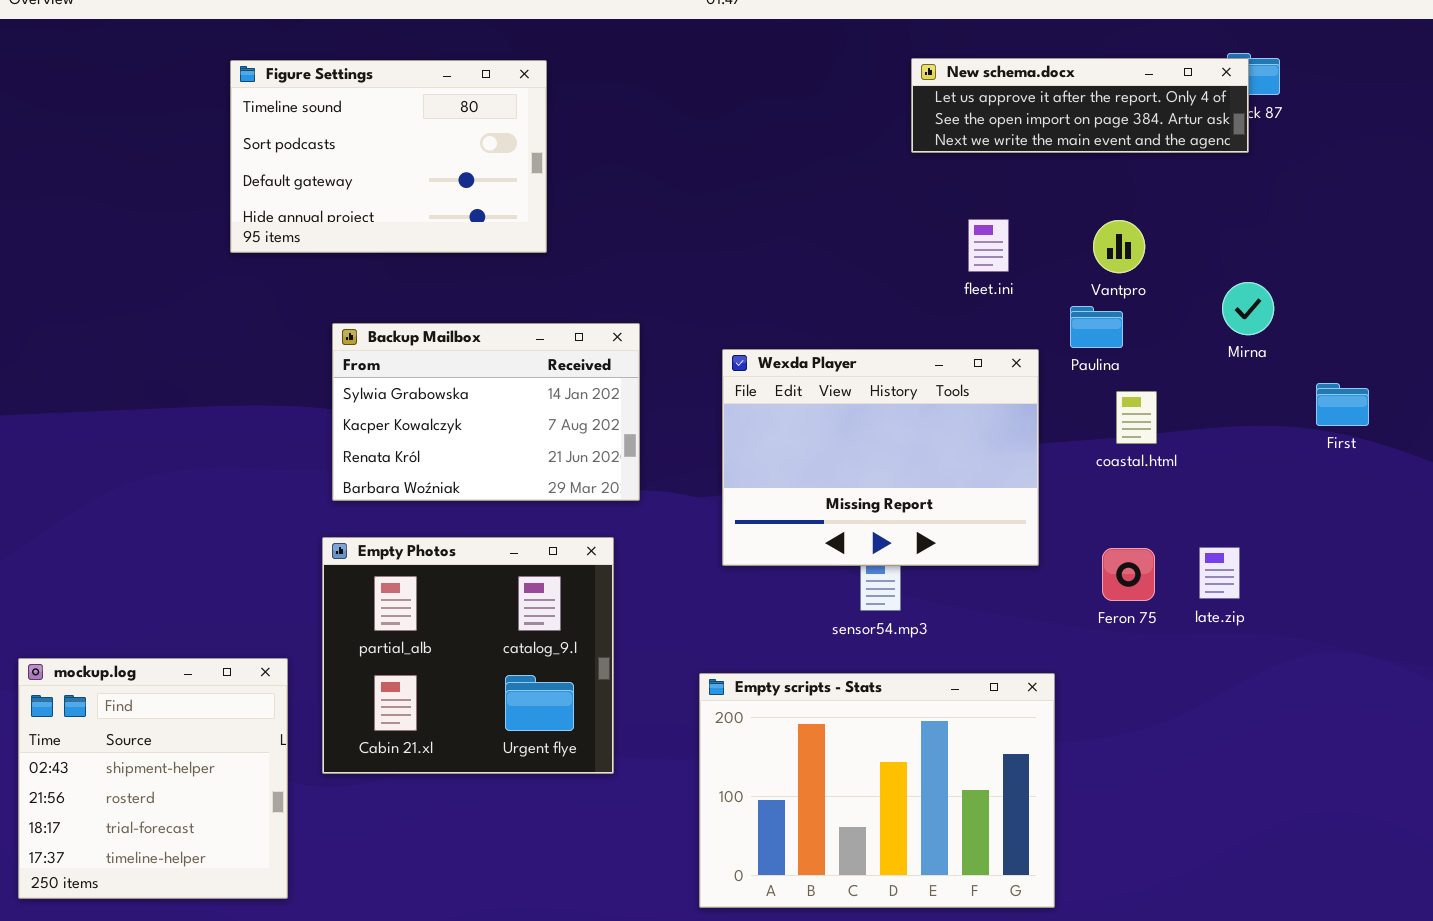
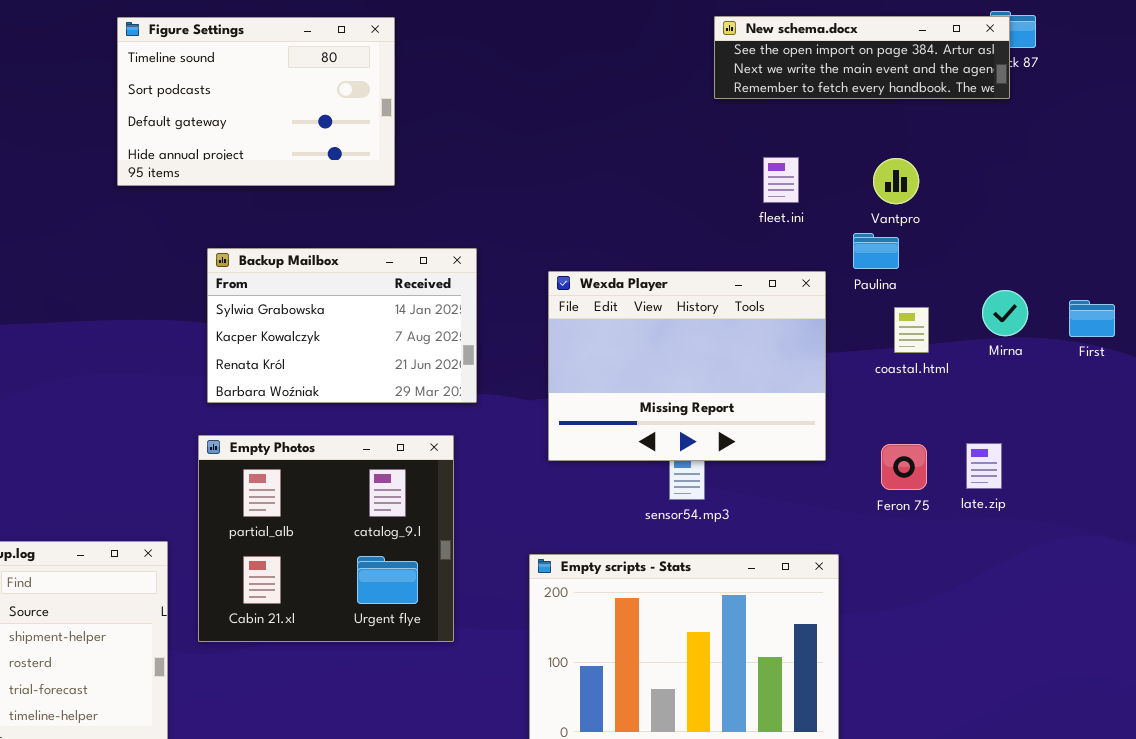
New schema.docx: [911,58,1249,153] -> [714,16,1010,99], scrolled down 1 row
Mirna: [1222,282,1274,335] -> [982,290,1028,336], moved

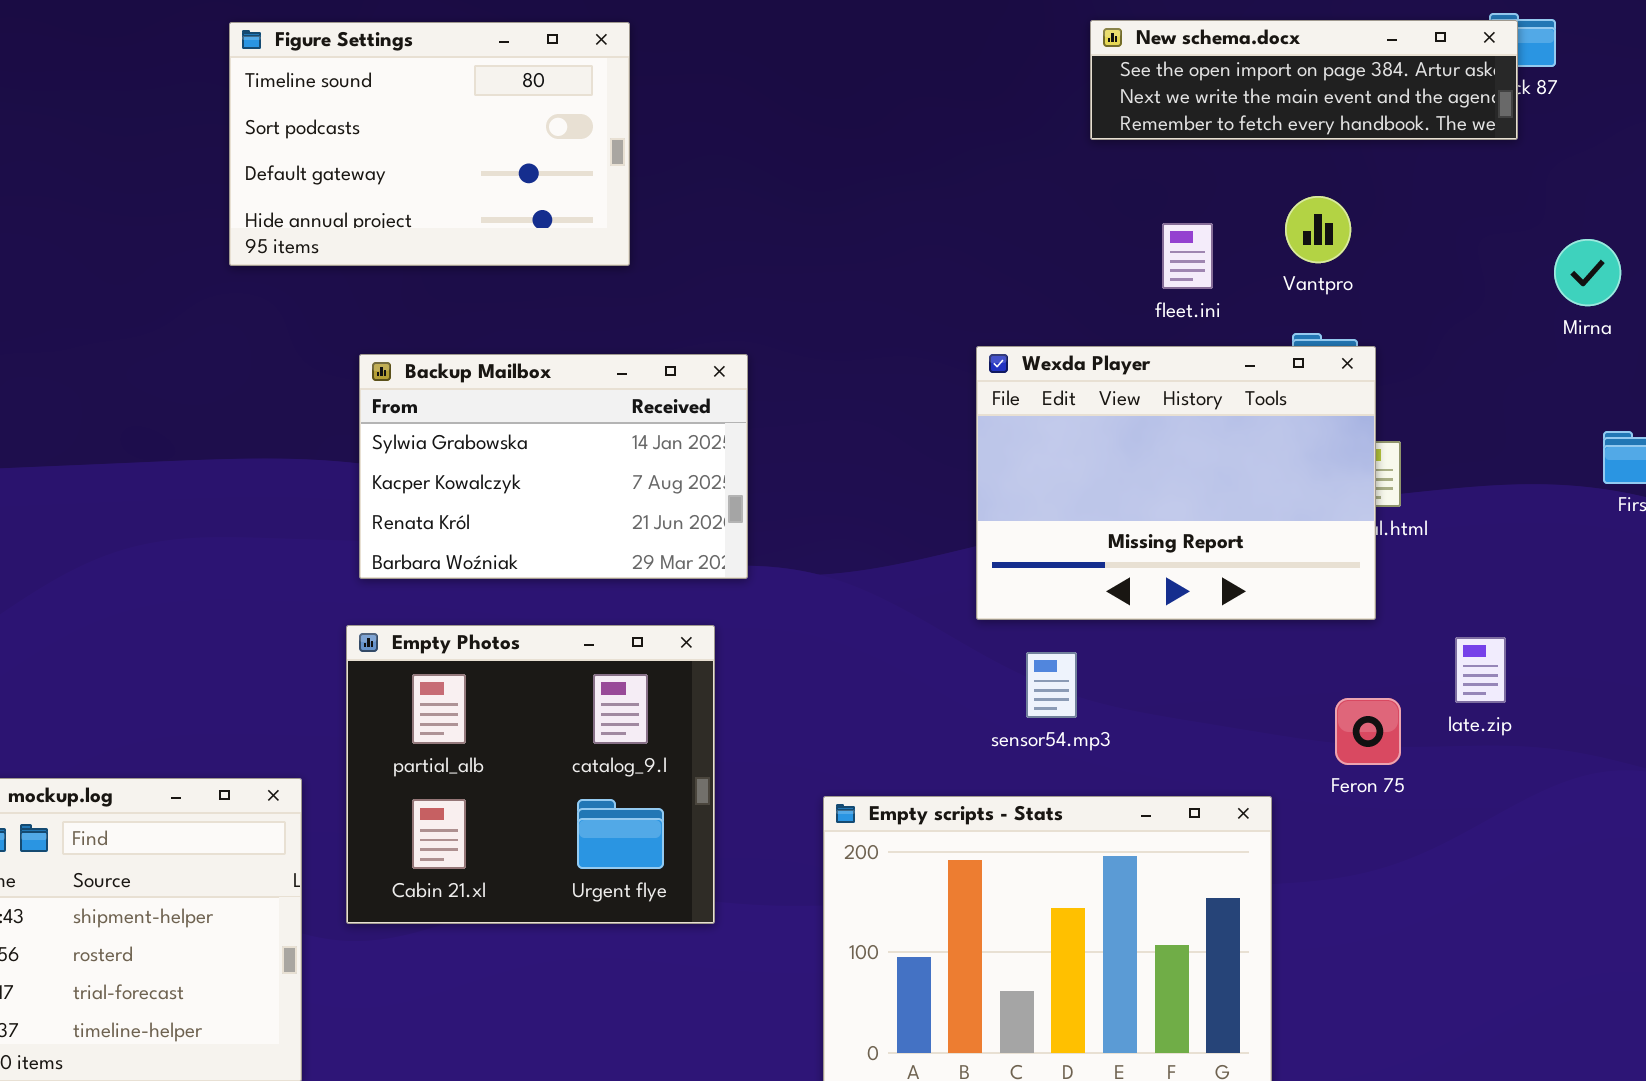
Vantpro: [873,158,919,204] -> [1285,196,1351,263], moved
Wexda Player: [548,271,826,461] -> [976,346,1376,620], moved
Mirna: [982,290,1028,336] -> [1554,239,1621,306], moved
Feron 75: [881,444,927,490] -> [1335,698,1401,765], moved

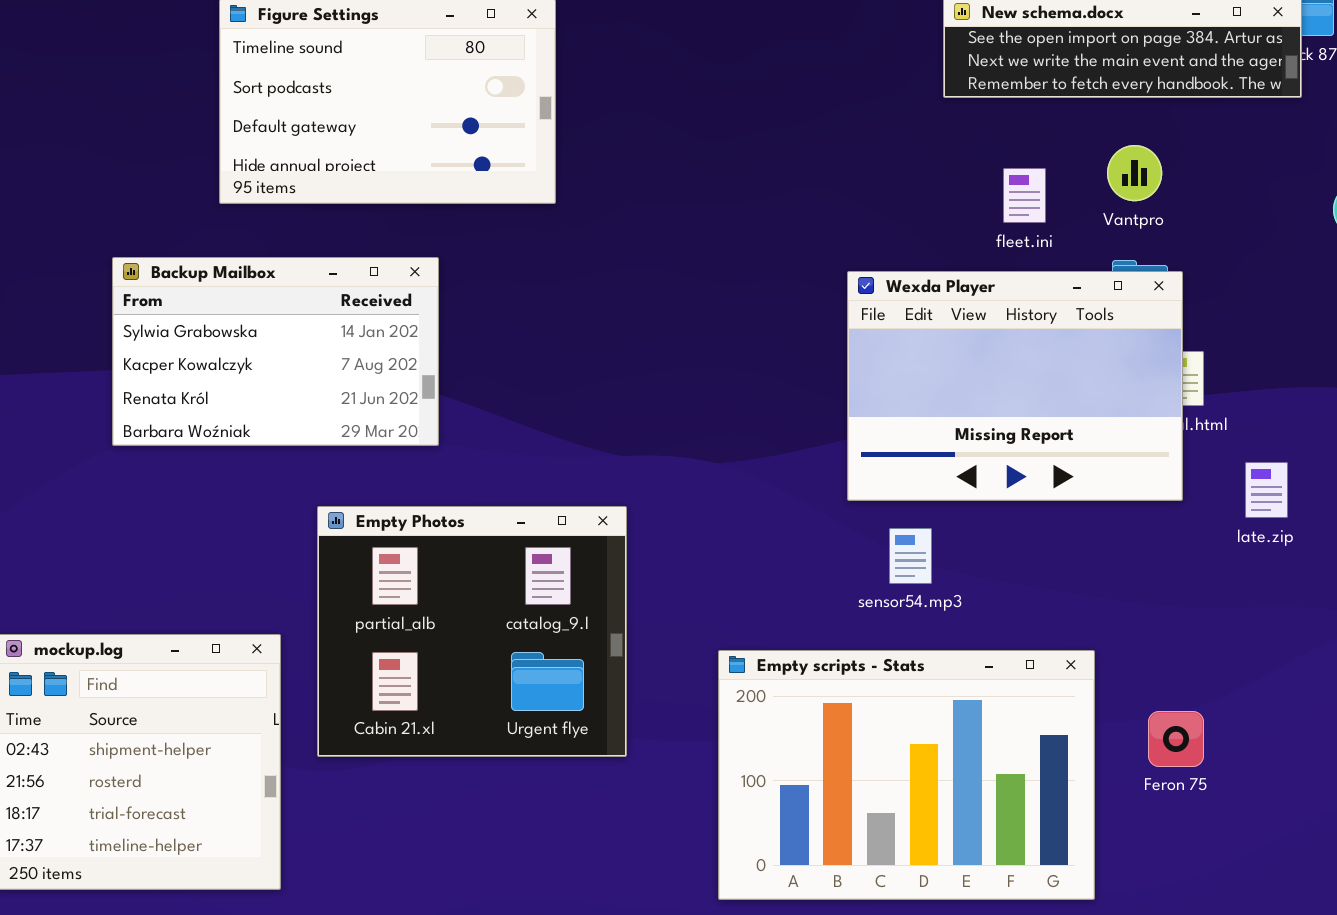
Backup Mailbox: [359,354,748,579] -> [112,257,439,446], moved
late.zip: [1455,637,1506,703] -> [1245,462,1288,518], moved
Feron 75: [1335,698,1401,765] -> [1148,711,1204,767], moved

